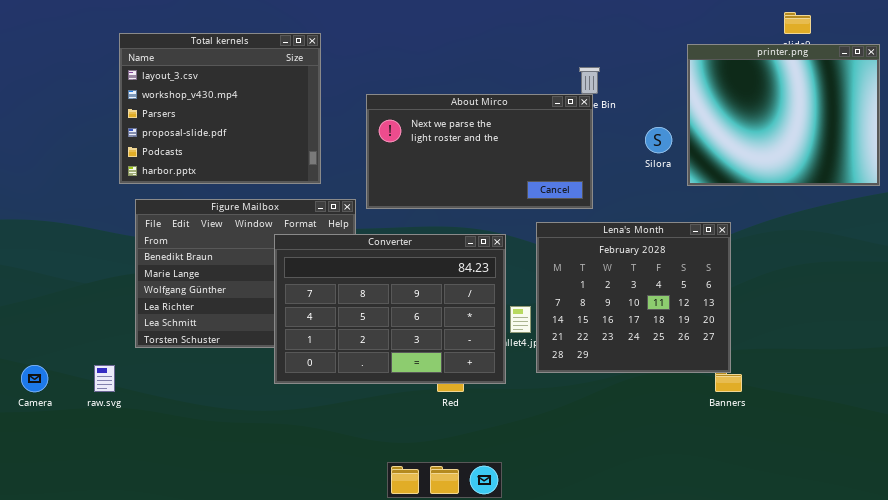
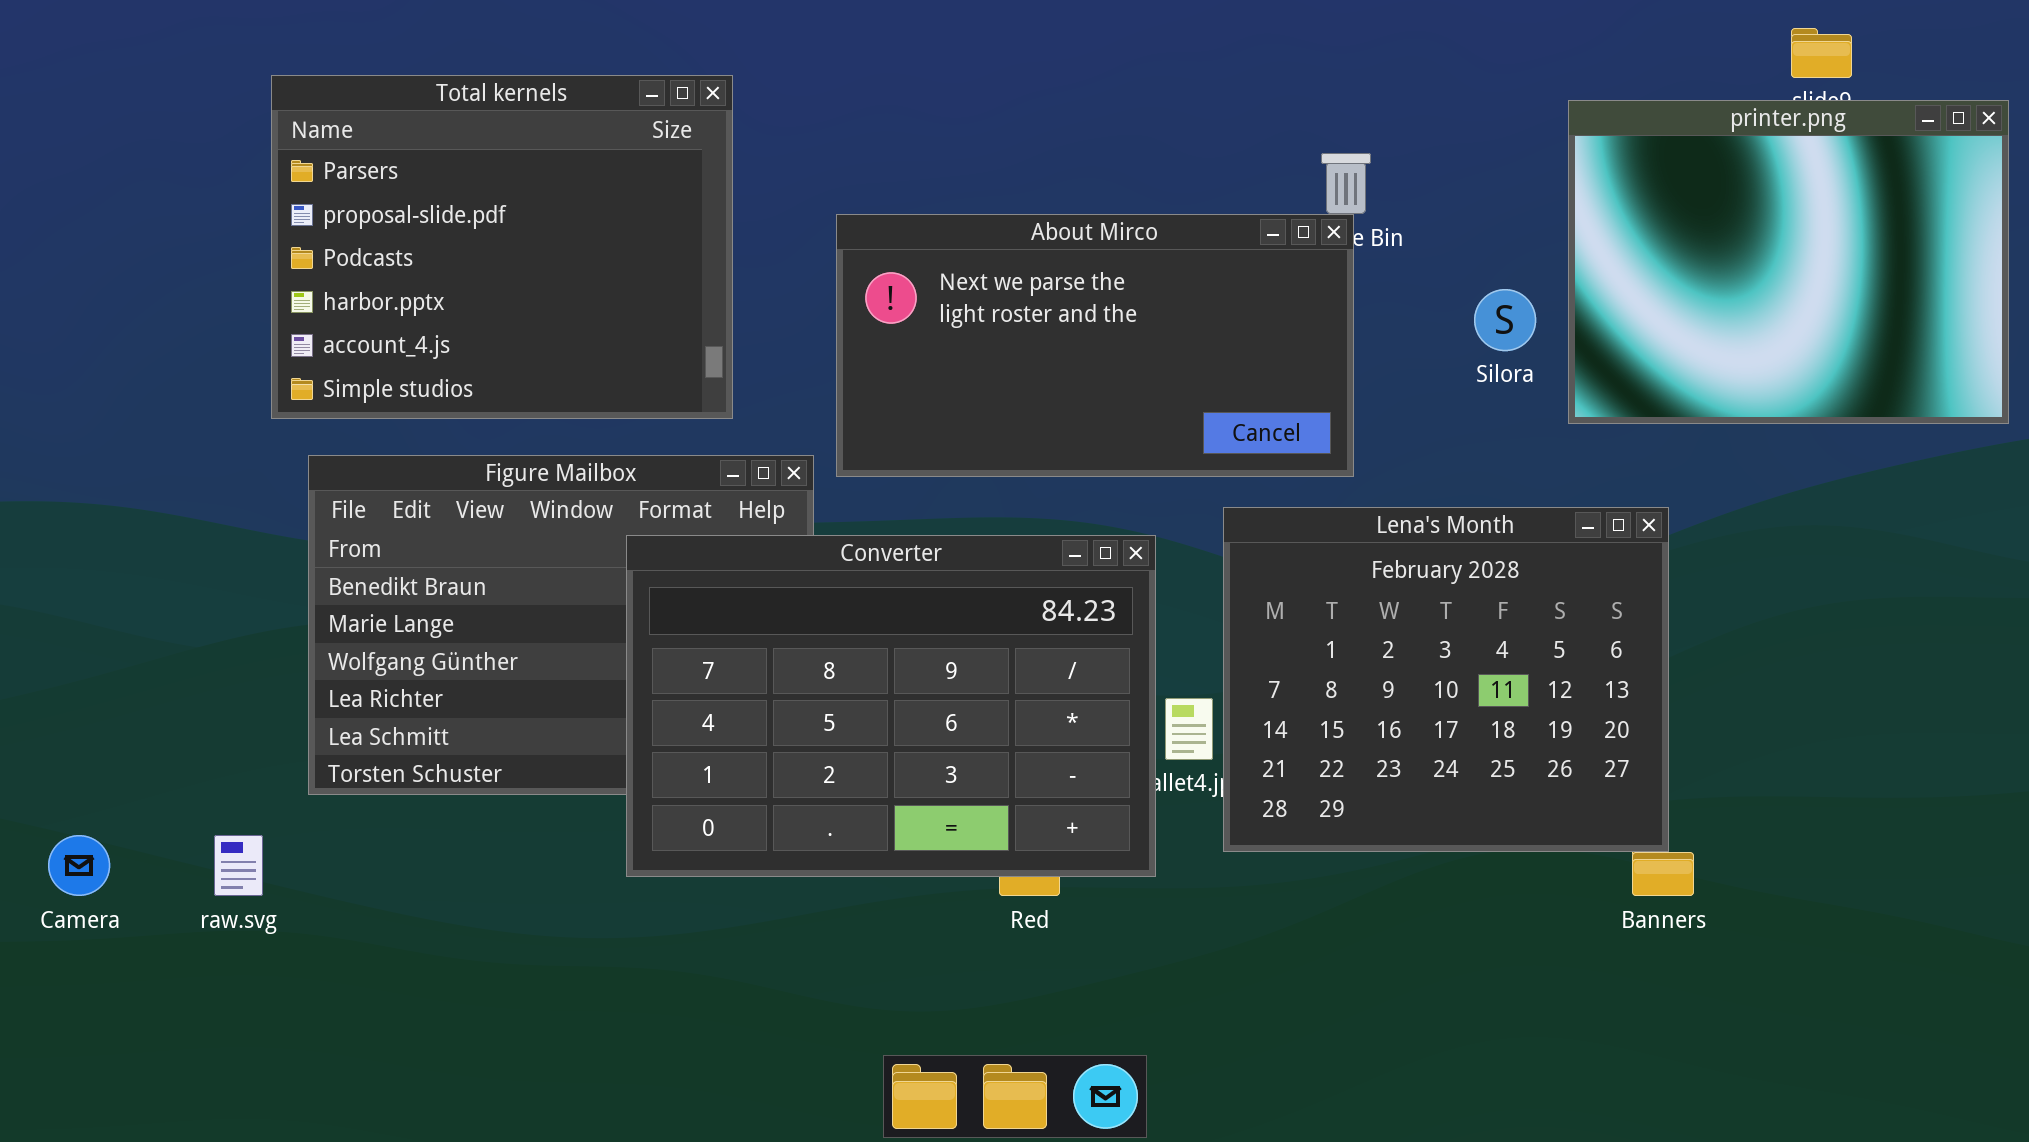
Total kernels: [119,33,321,184] -> [271,75,733,419], scrolled down 2 rows

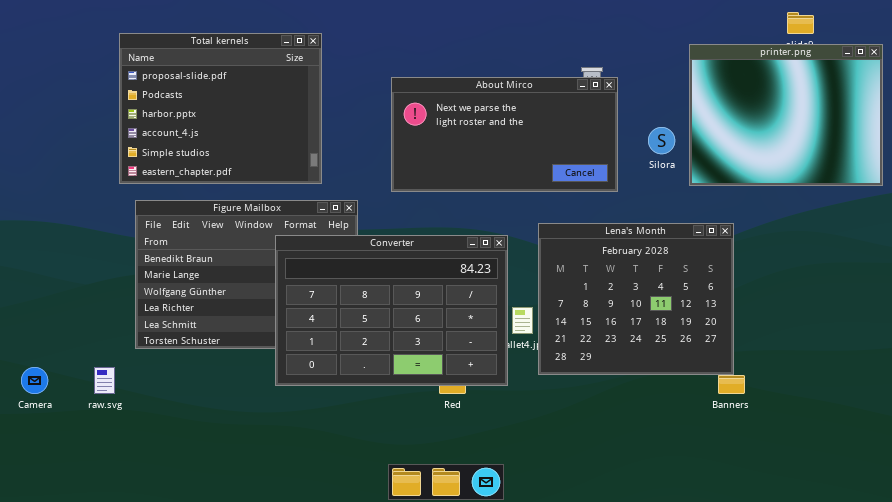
Total kernels: [271,75,733,419] -> [119,33,322,184], scrolled down 1 row
About Mirco: [836,214,1354,477] -> [391,77,618,192], moved

